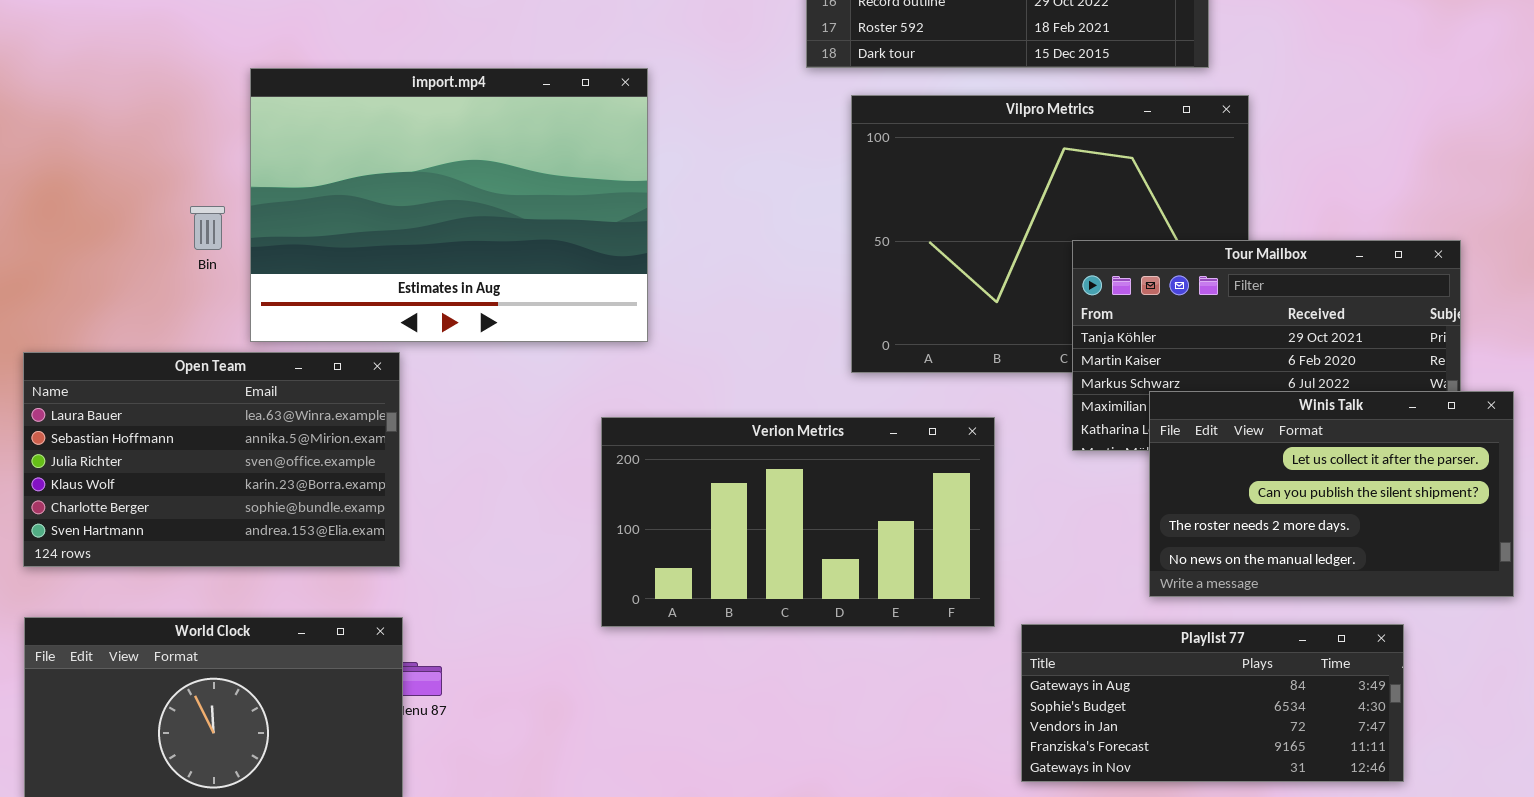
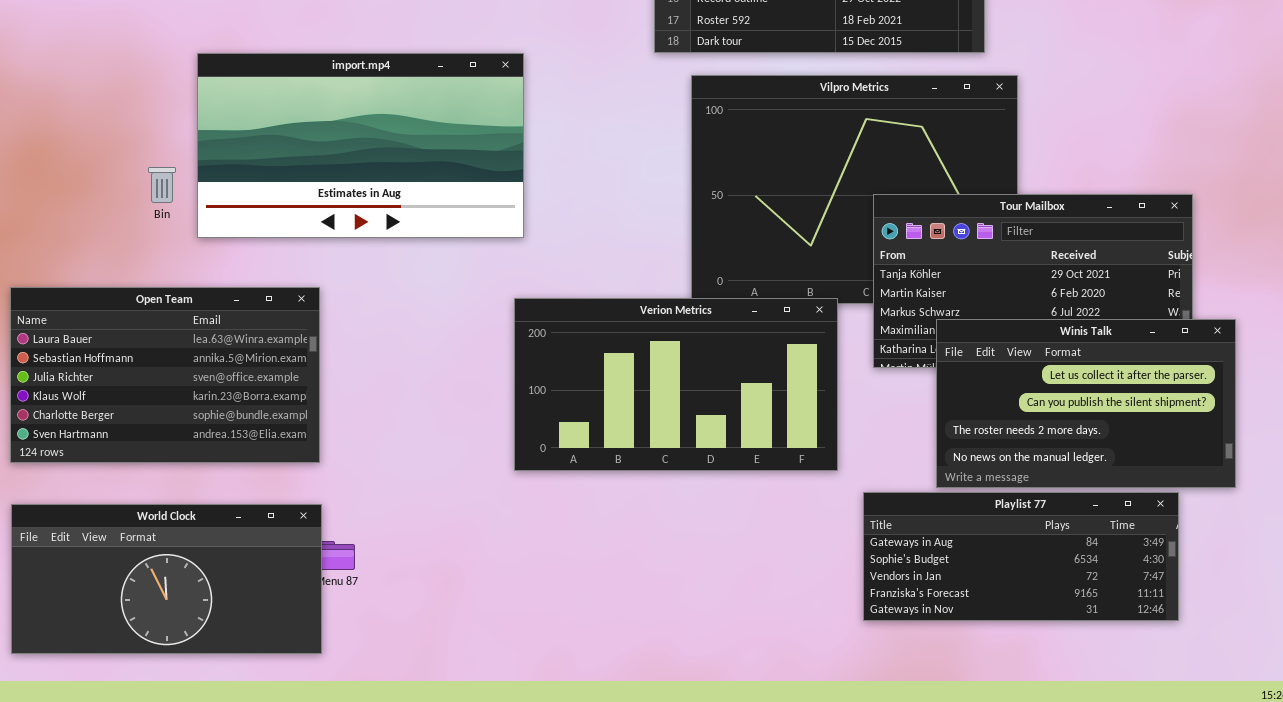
import.mp4: [250,68,648,342] -> [197,53,524,238], resized
Verion Metrics: [601,417,995,627] -> [514,298,838,471], moved
Playlist 77: [1021,624,1404,782] -> [863,492,1179,621], moved

